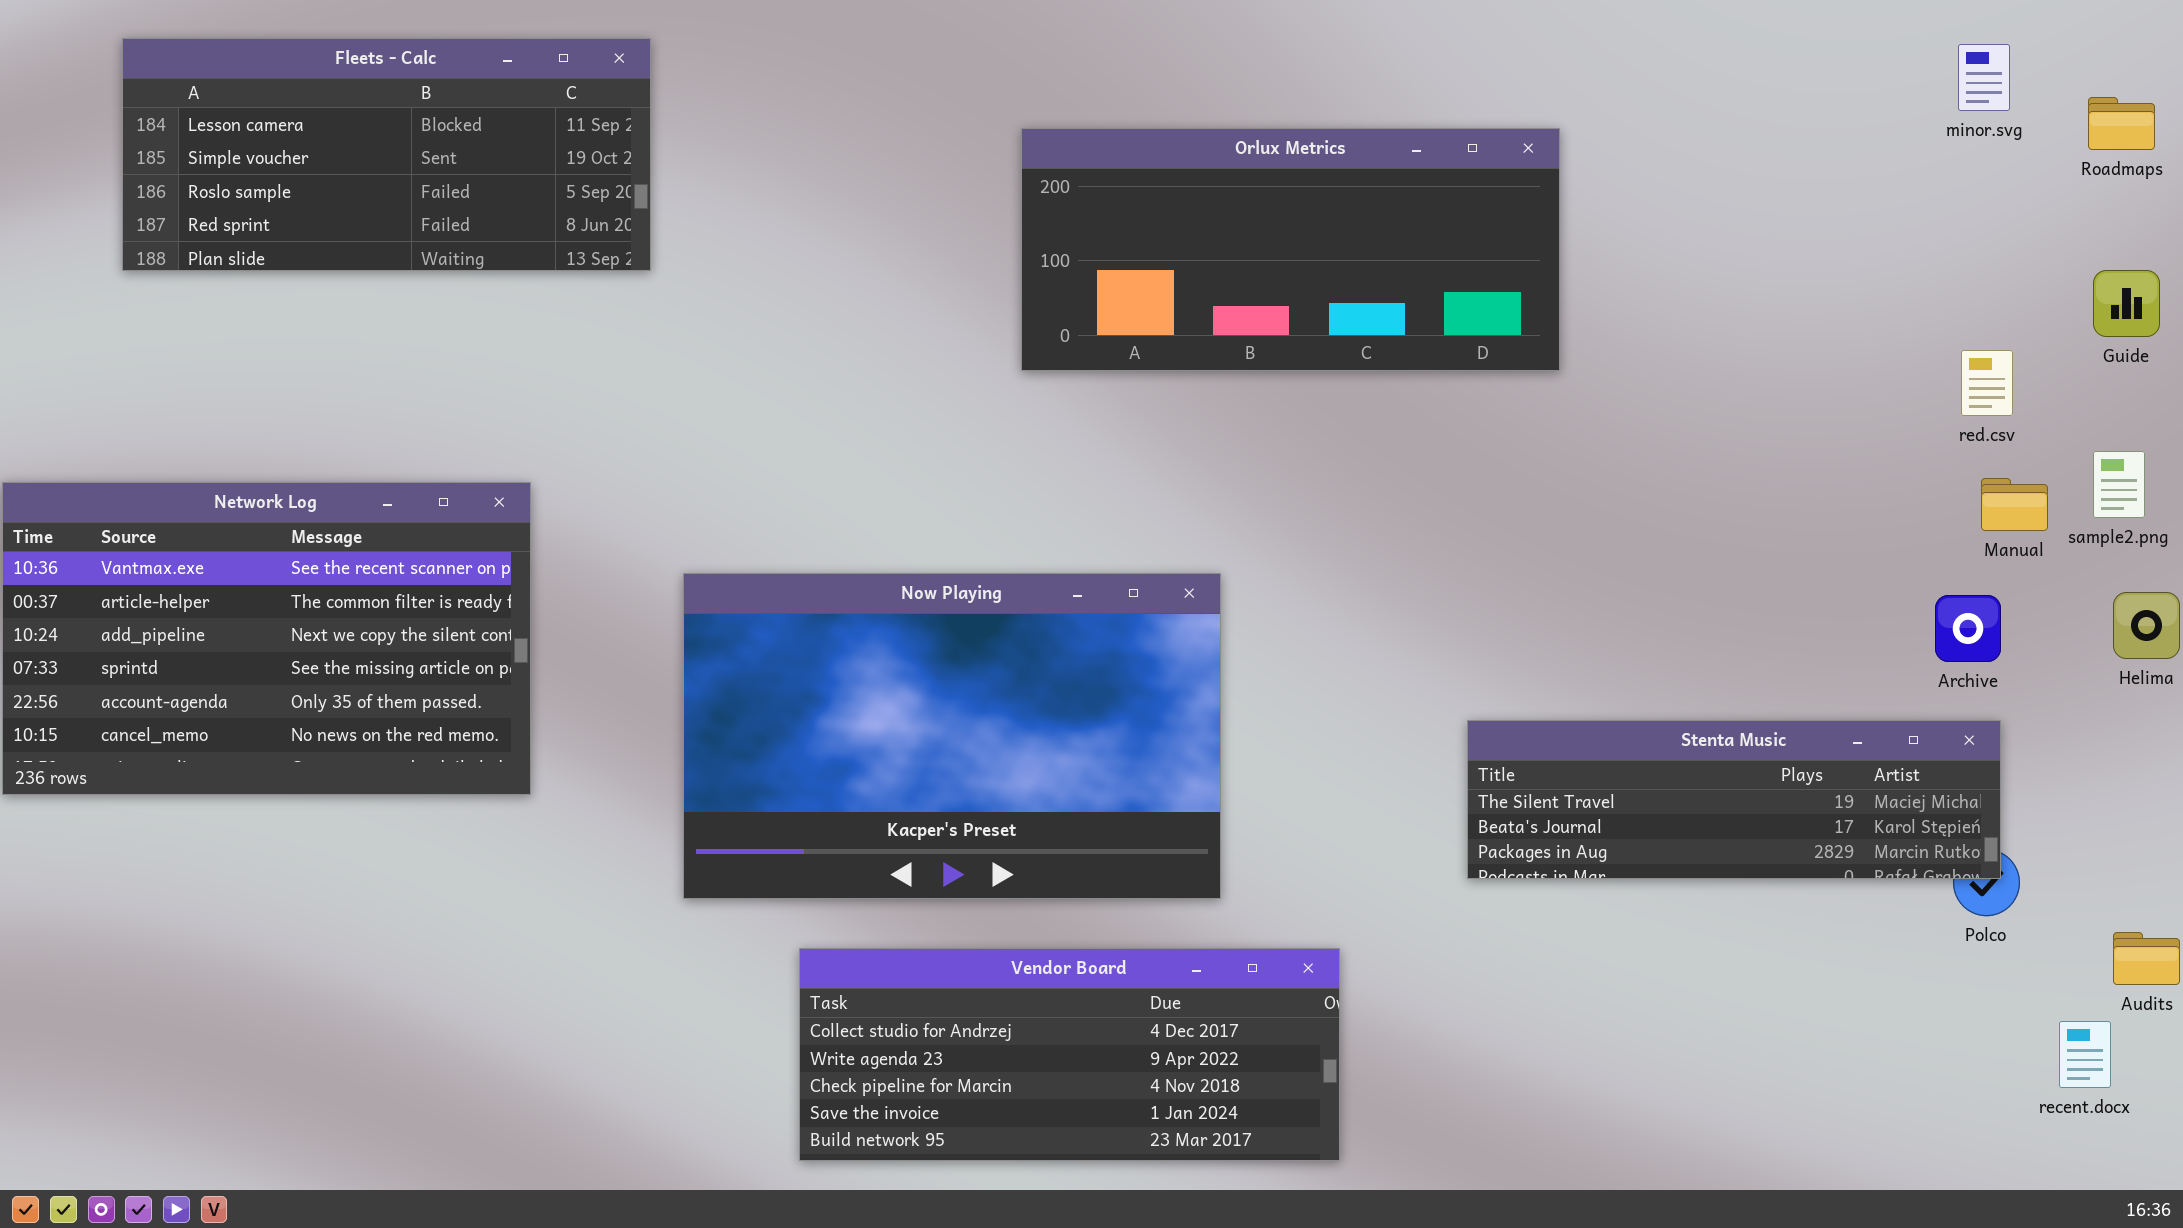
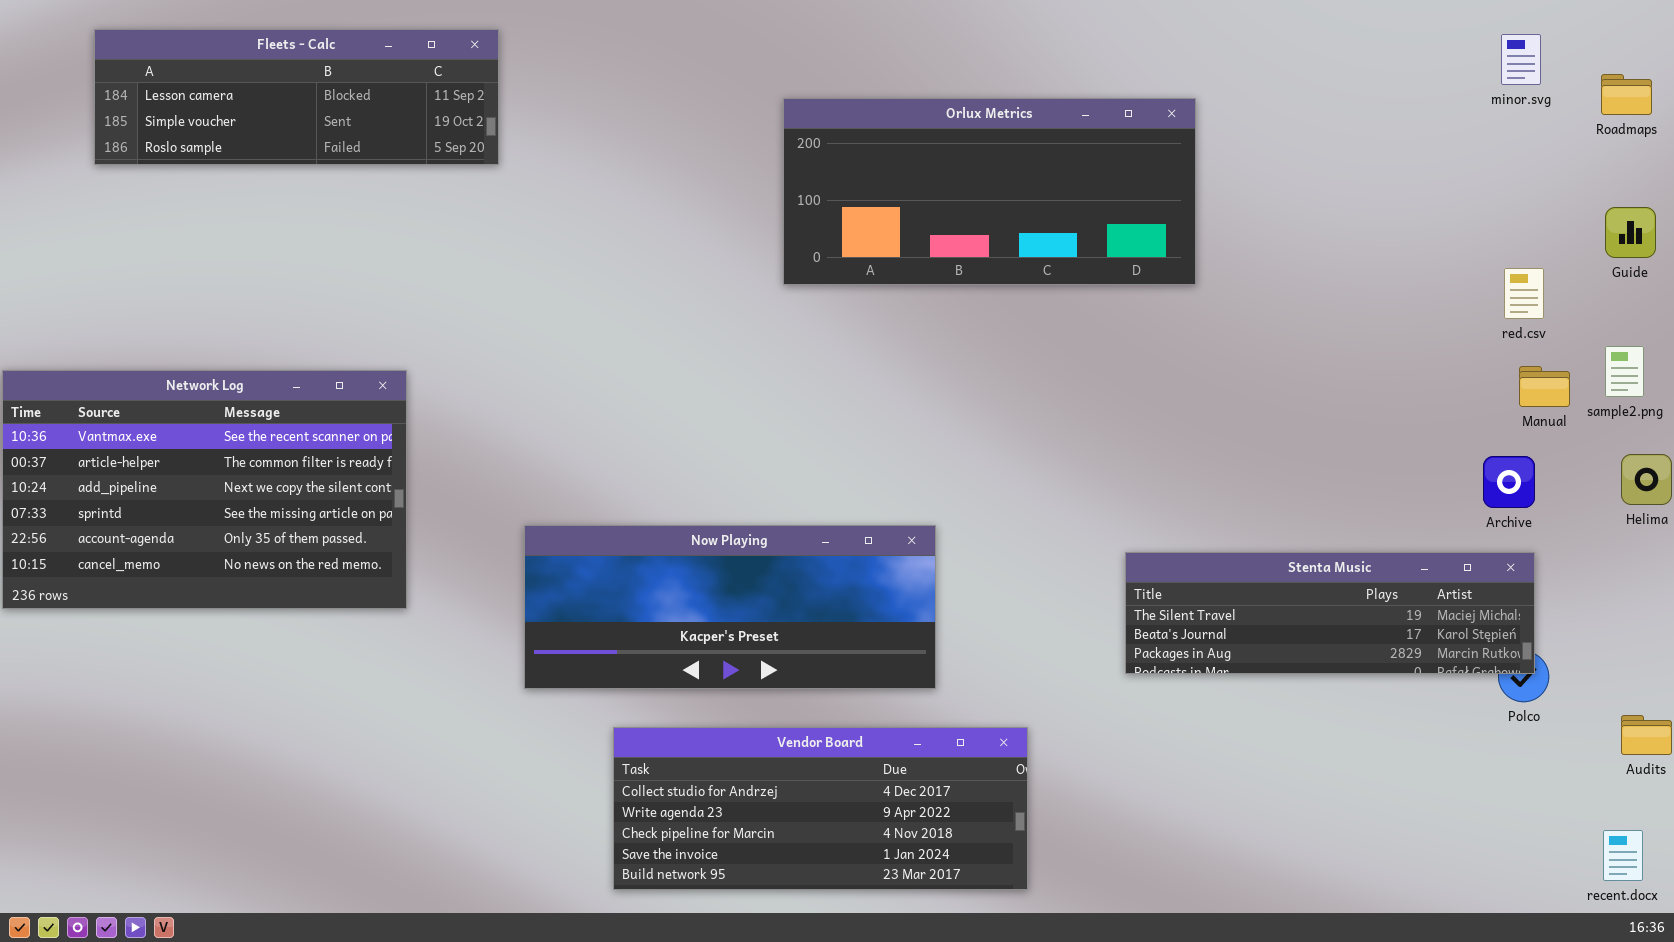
Fleets - Calc: [122,38,651,271] -> [94,29,499,165], resized
Now Playing: [683,573,1221,899] -> [524,525,936,689], resized
recent.docx: [2059,1021,2111,1088] -> [1603,830,1643,881], moved

